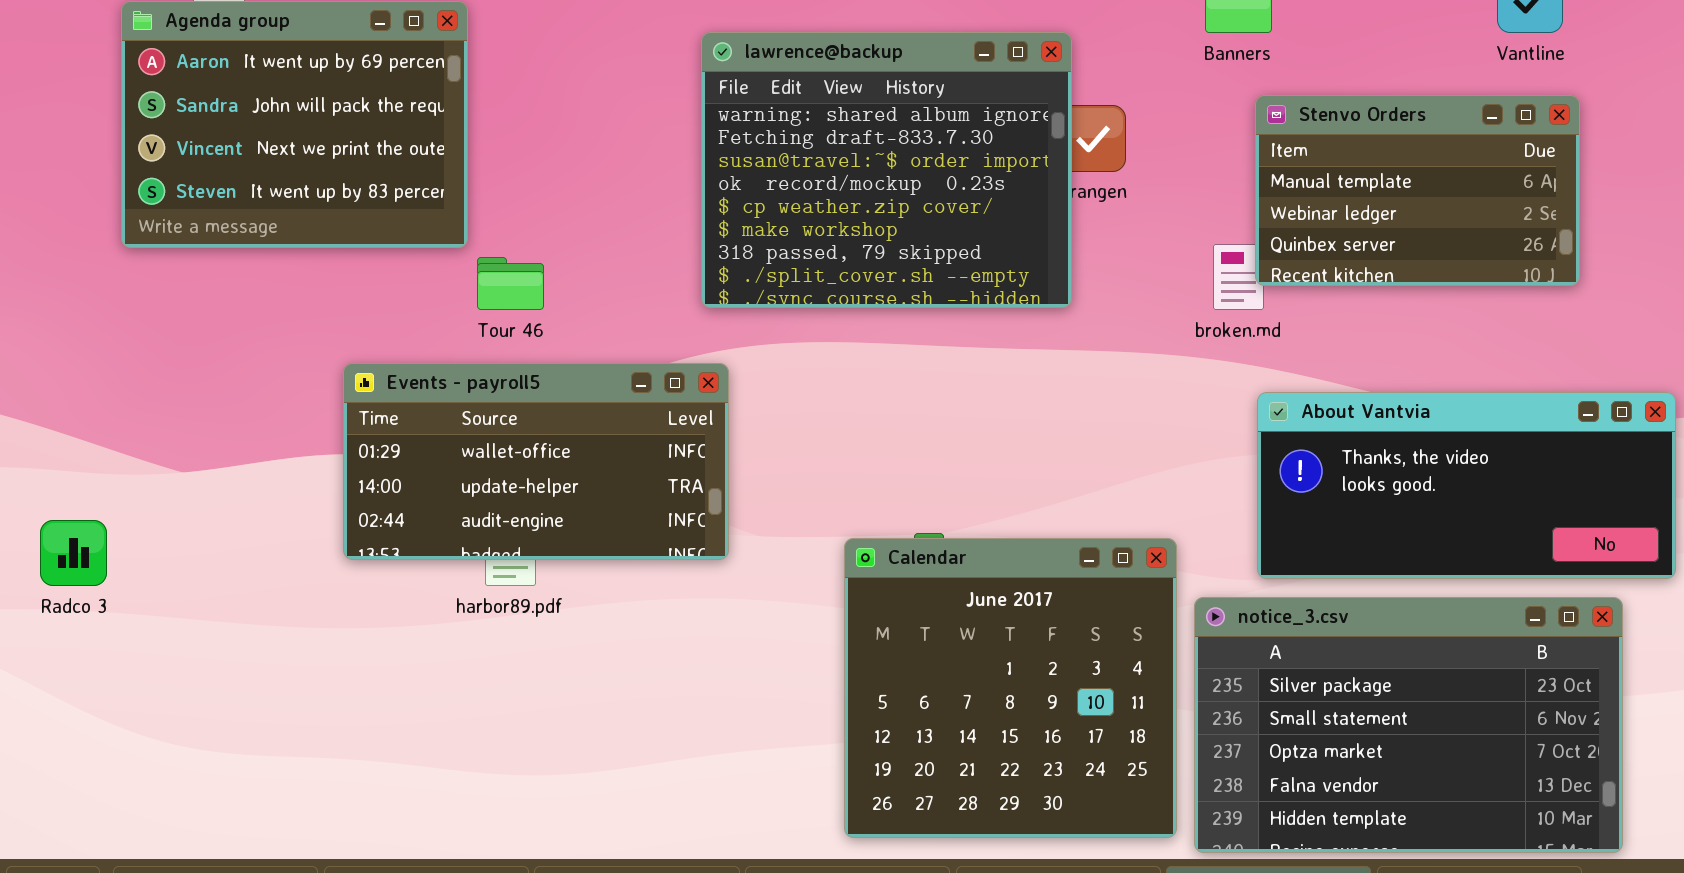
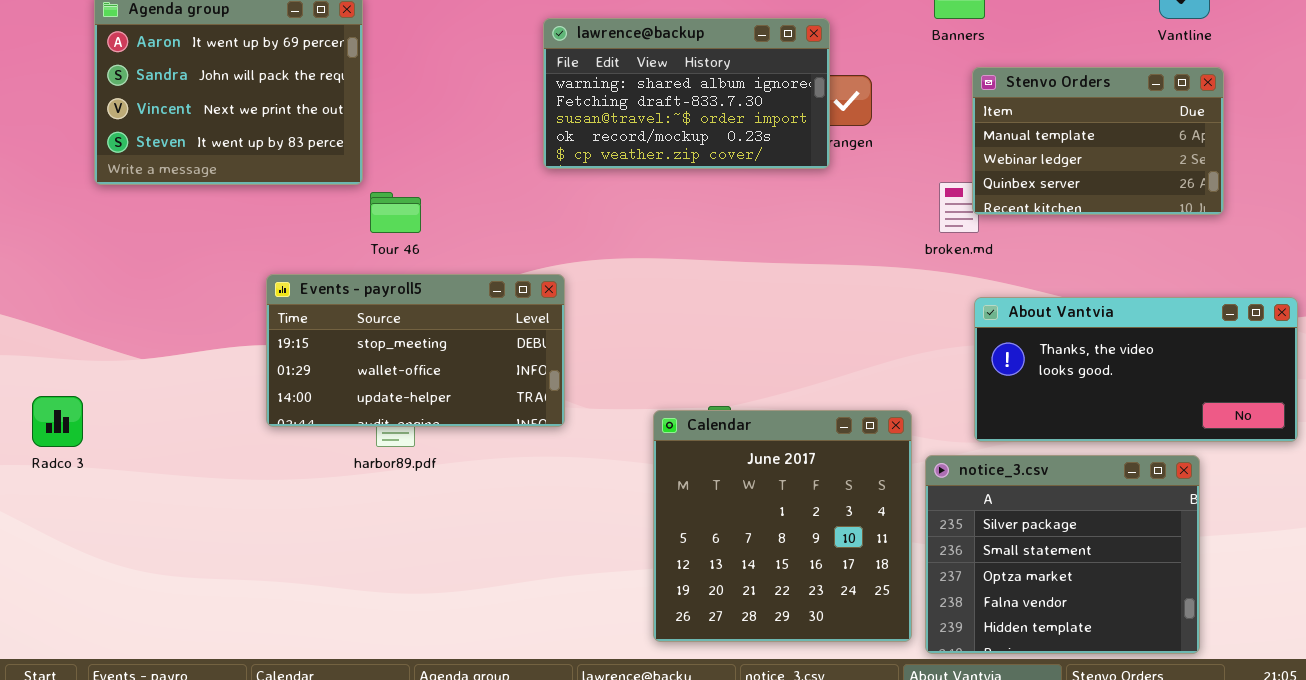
lawrence@backup: [701,32,1072,308] -> [543,18,830,169], resized
Events - payroll5: [343,363,729,560] -> [266,274,565,427], scrolled up 1 row
notice_3.csv: [1194,597,1623,853] -> [925,455,1200,654], resized

